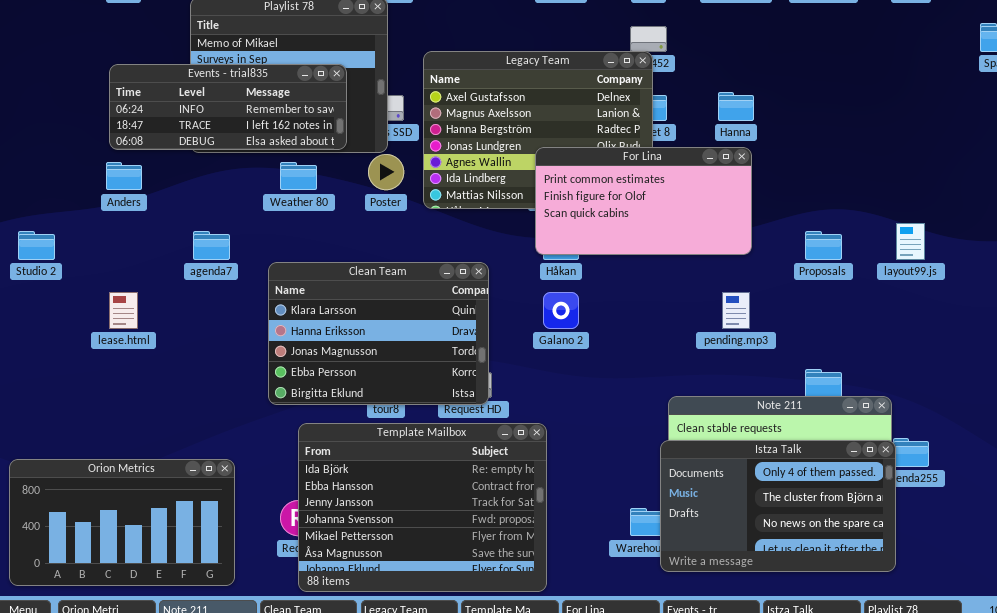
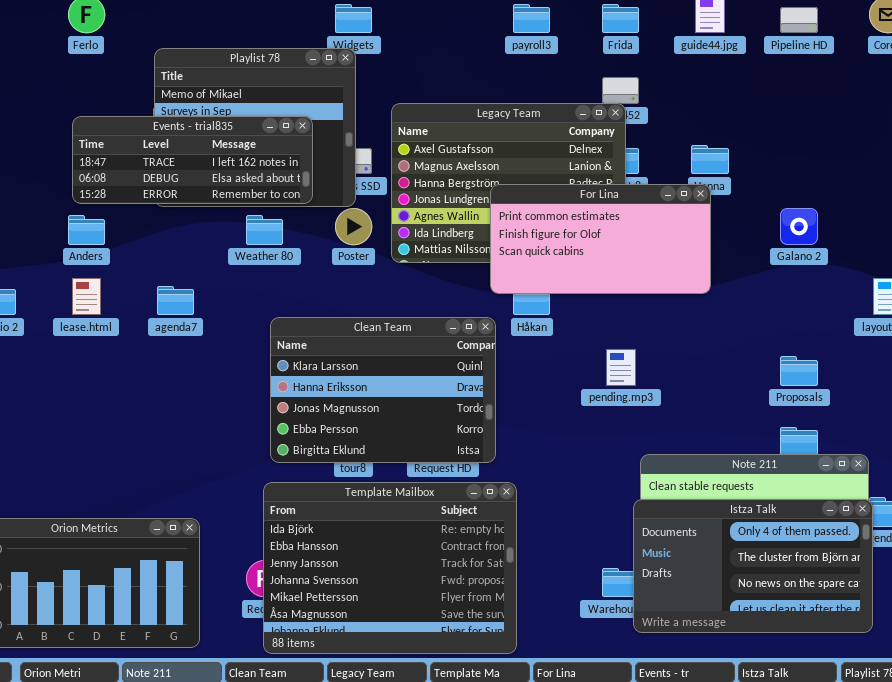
Events - trial835: [109,64,347,150] -> [72,116,313,204], scrolled down 1 row
For Lina: [535,147,752,255] -> [490,184,711,294], moved
Proposals: [805,231,842,260] -> [780,356,818,386], moved
Clean Team: [268,262,489,405] -> [270,317,496,463], moved
lease.html: [109,292,138,329] -> [72,278,101,315], moved
Galano 2: [543,292,579,329] -> [780,208,818,245], moved
pending.mp3: [722,292,750,329] -> [606,349,636,386], moved

